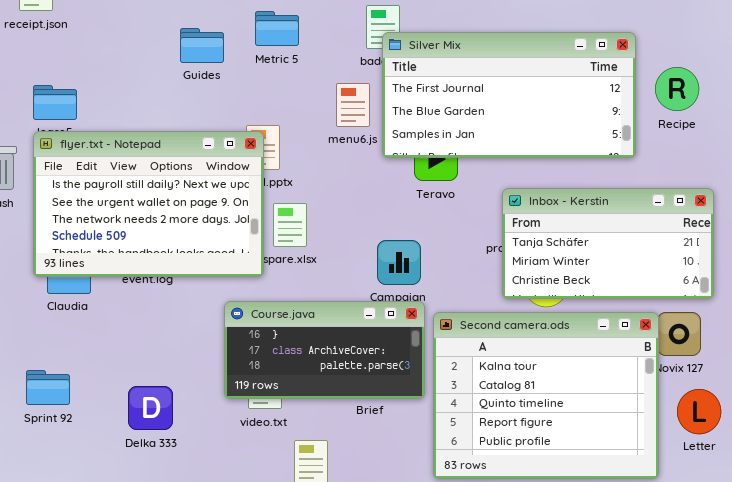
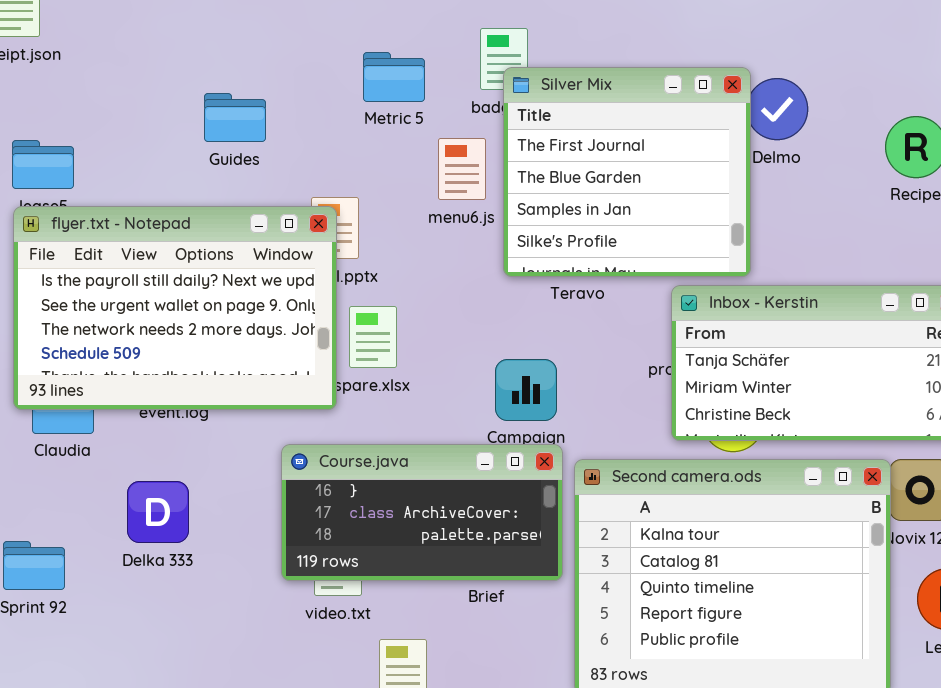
Metric 5: [255,11,299,46] -> [363,52,425,102], moved
Guides: [180,28,224,63] -> [204,93,266,142], moved
Silver Mix: [382,32,636,158] -> [503,67,751,277], resized
Delka 333: [128,386,173,430] -> [127,481,189,543], moved

